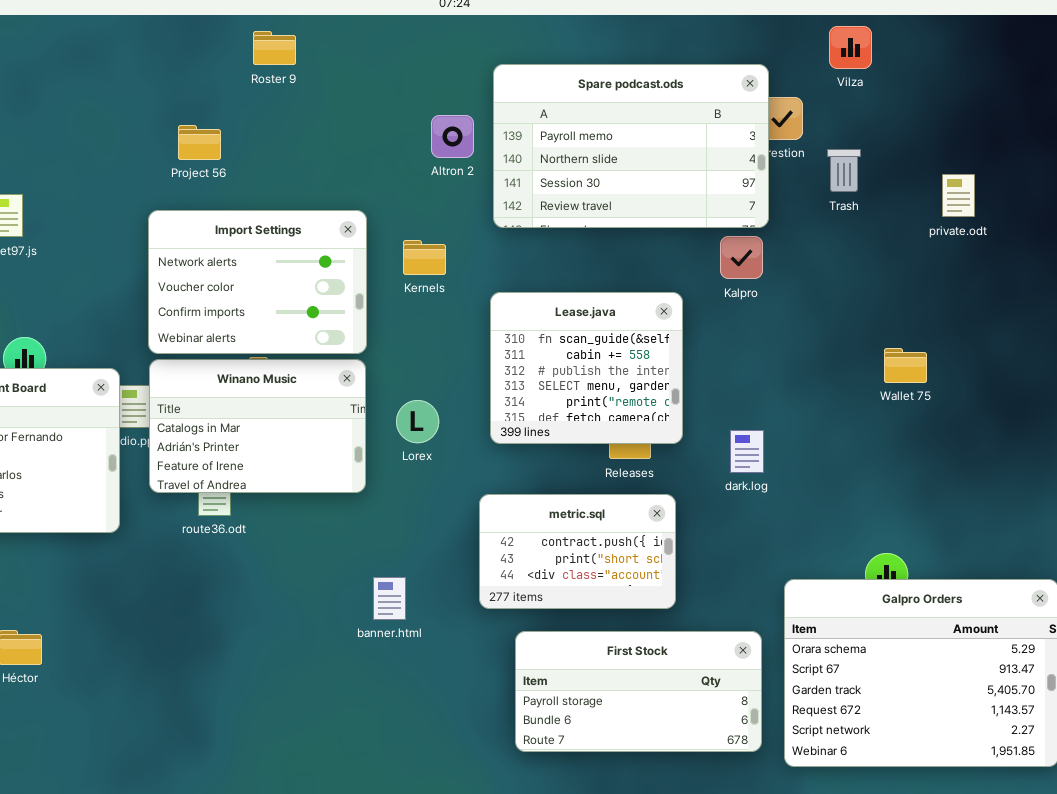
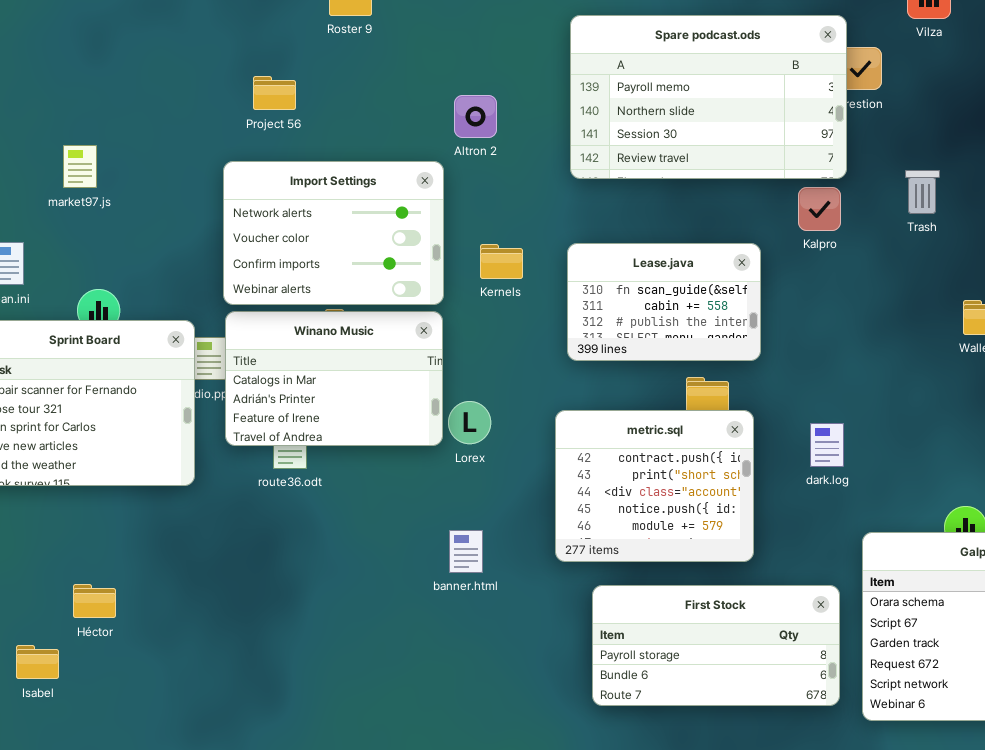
Altron 2: [431,115,474,158] -> [454,95,497,138], moved
Trash: [827,149,861,192] -> [905,170,940,214], moved
Kernels: [403,240,446,275] -> [480,244,523,279], moved
Lease.java: [490,292,683,444] -> [567,243,761,361], resized
Lorex: [396,400,439,443] -> [448,401,491,444], moved
dark.log: [730,430,764,473] -> [810,423,844,467], moved
metric.sql: [479,494,676,609] -> [555,410,754,562], resized

